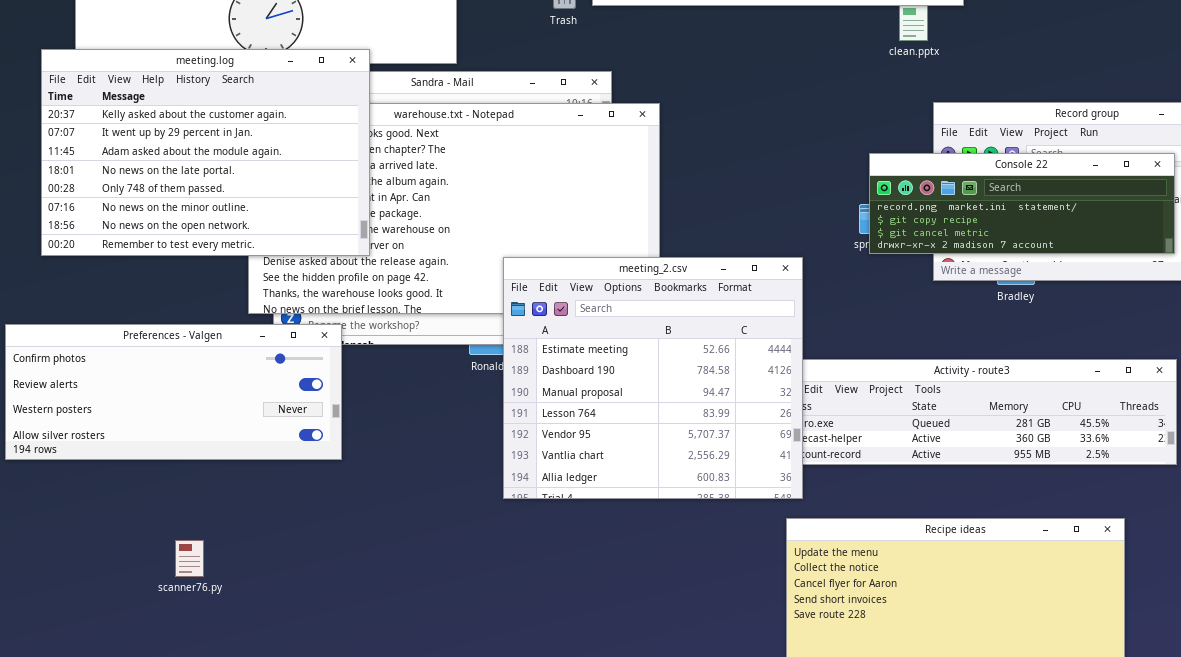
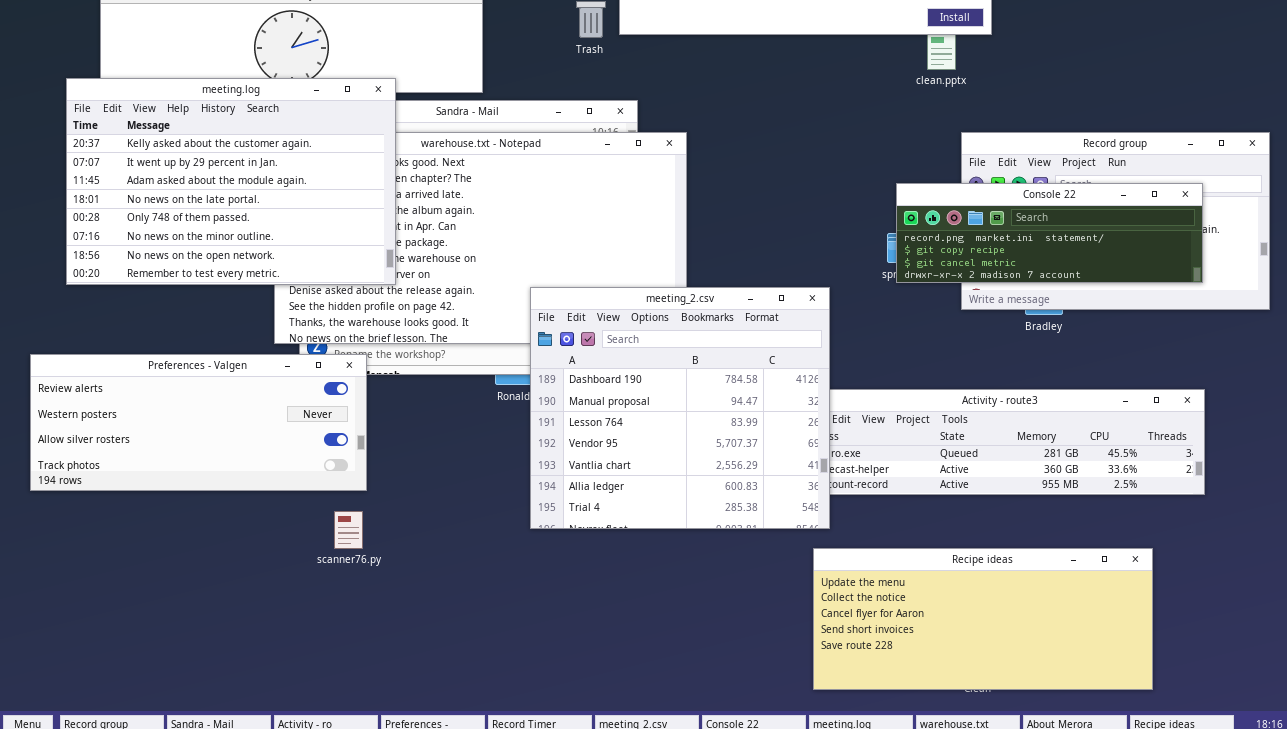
meeting_2.csv: [503,257,803,499] -> [530,287,830,529], scrolled down 1 row
Preferences - Valgen: [5,324,342,460] -> [30,354,367,491], scrolled down 1 row
scanner76.py: [175,540,204,577] -> [334,511,363,549], moved

